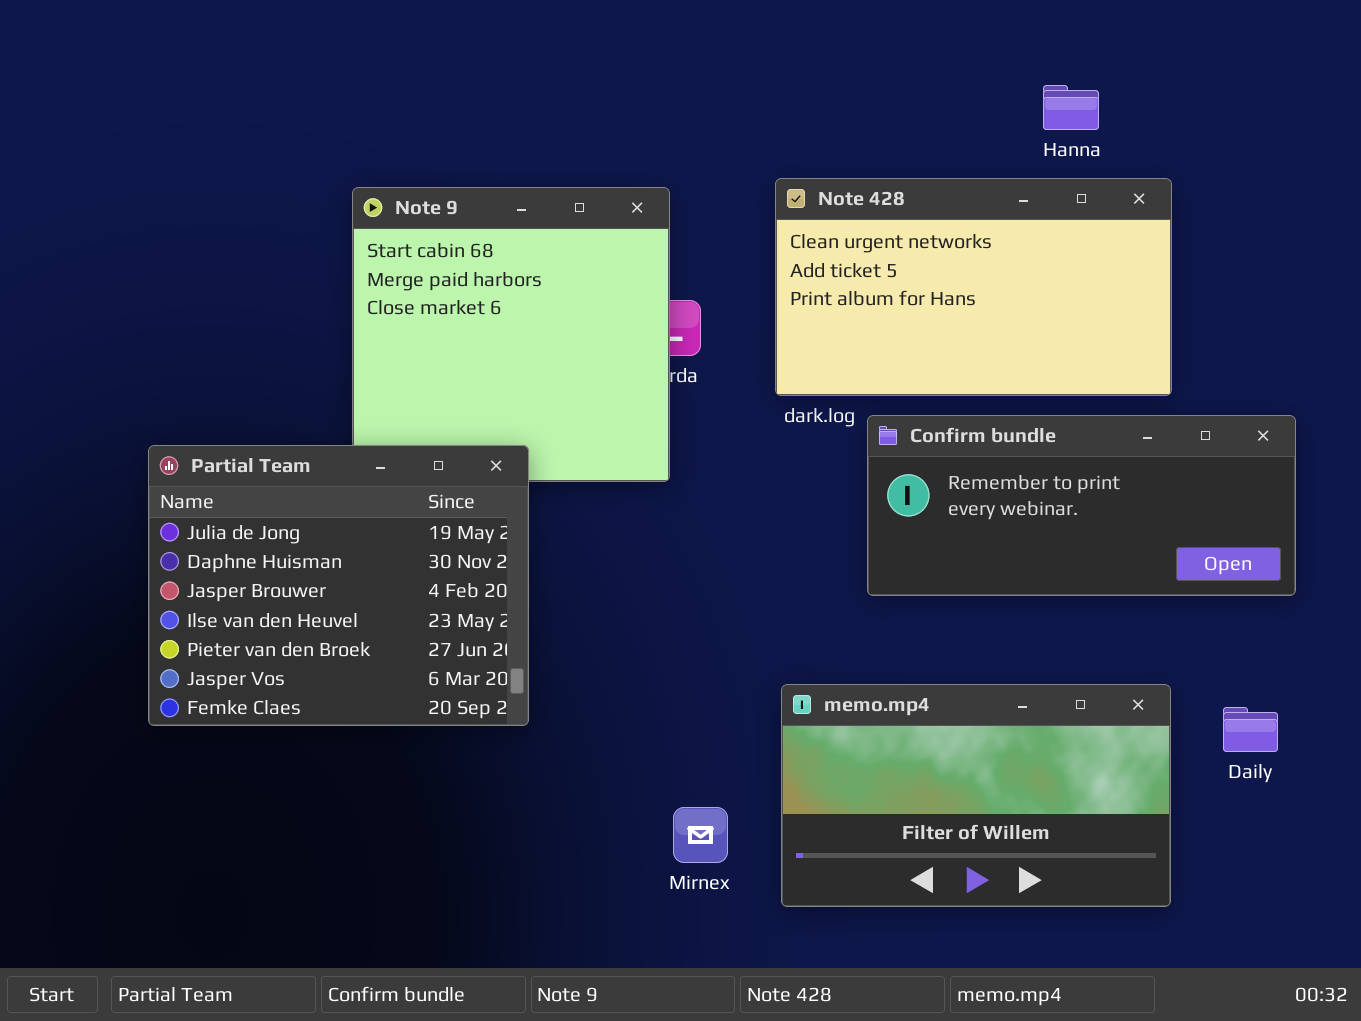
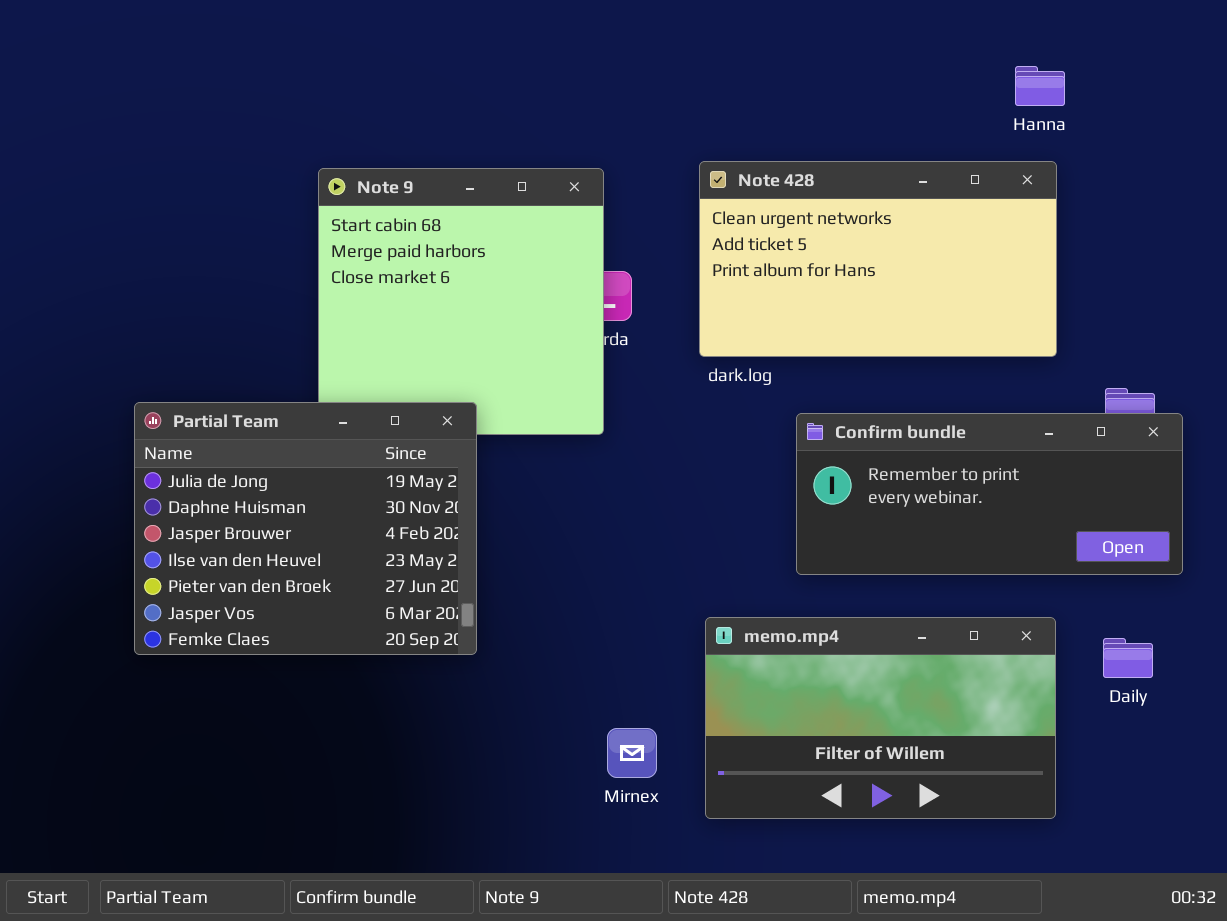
Hanna: [1043,85,1099,130] -> [1015,66,1065,106], moved
Confirm bundle: [867,415,1296,596] -> [796,413,1183,575], moved

